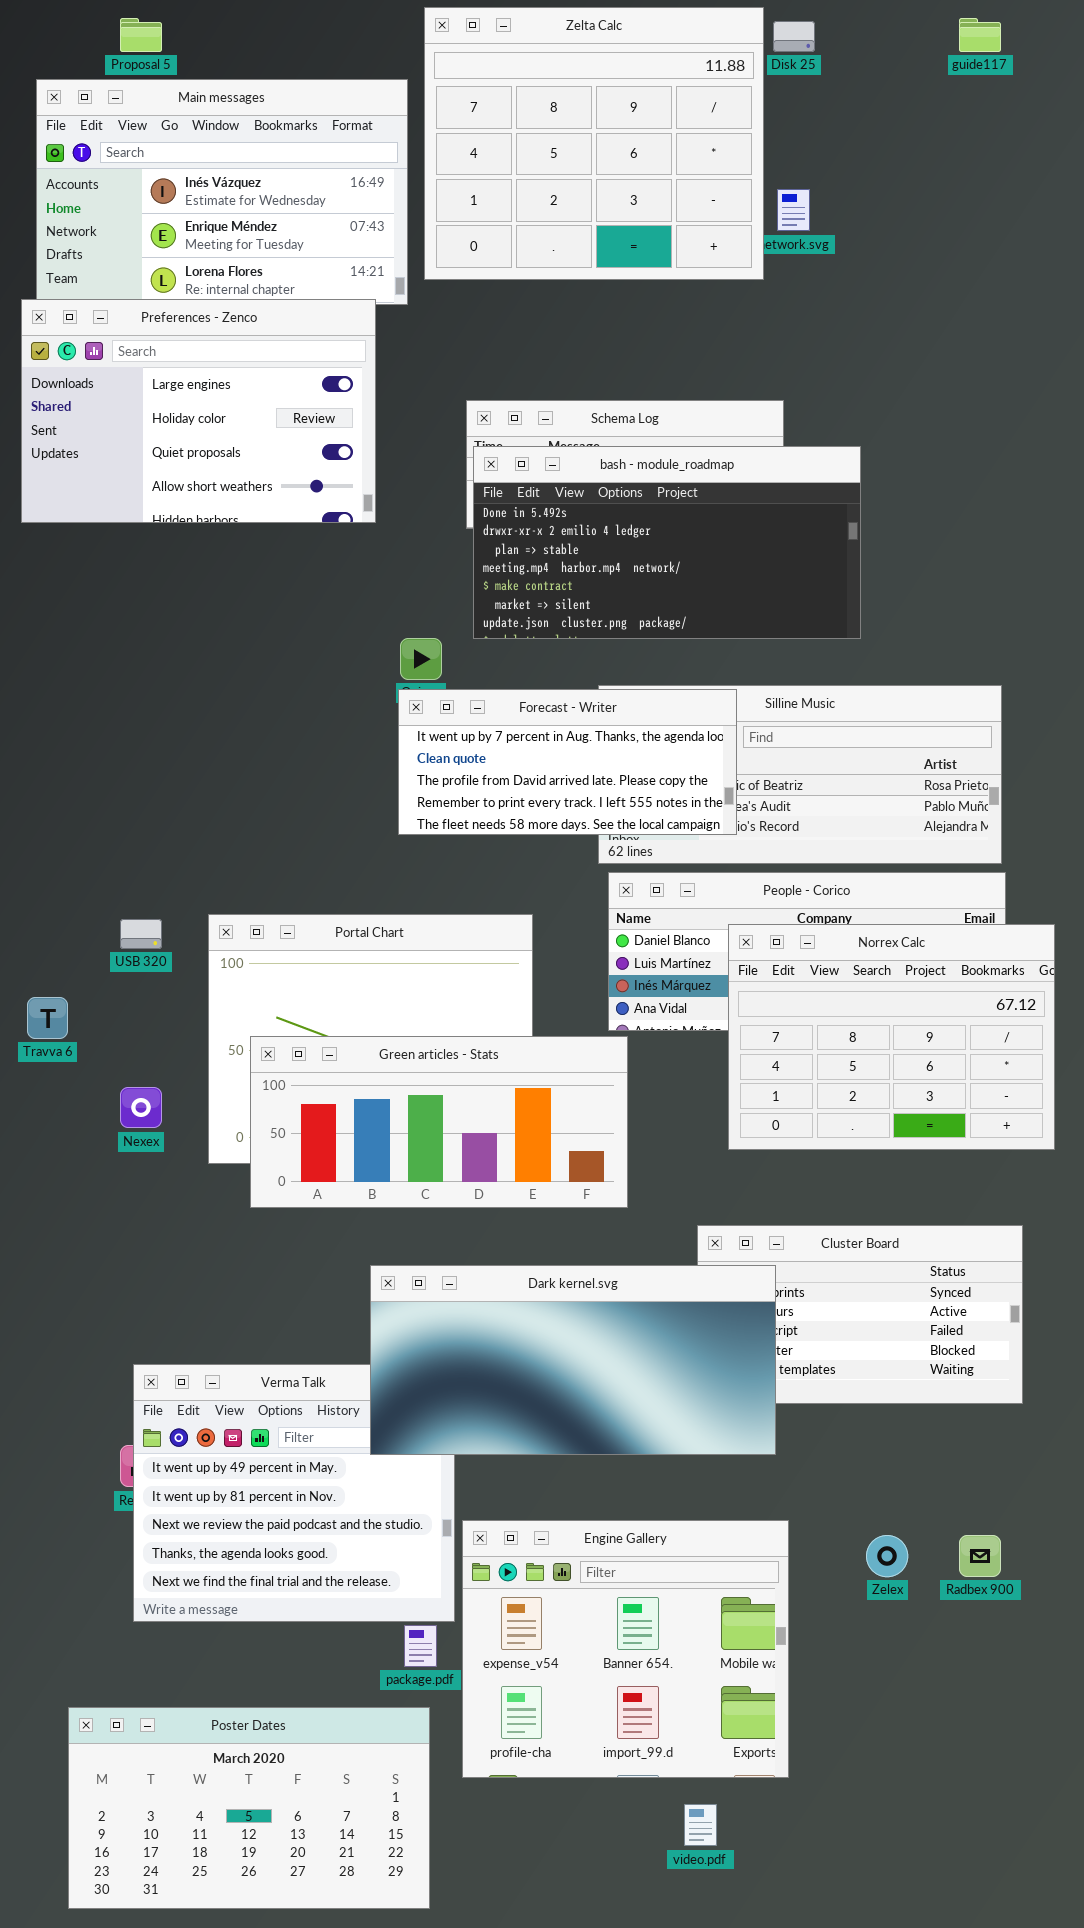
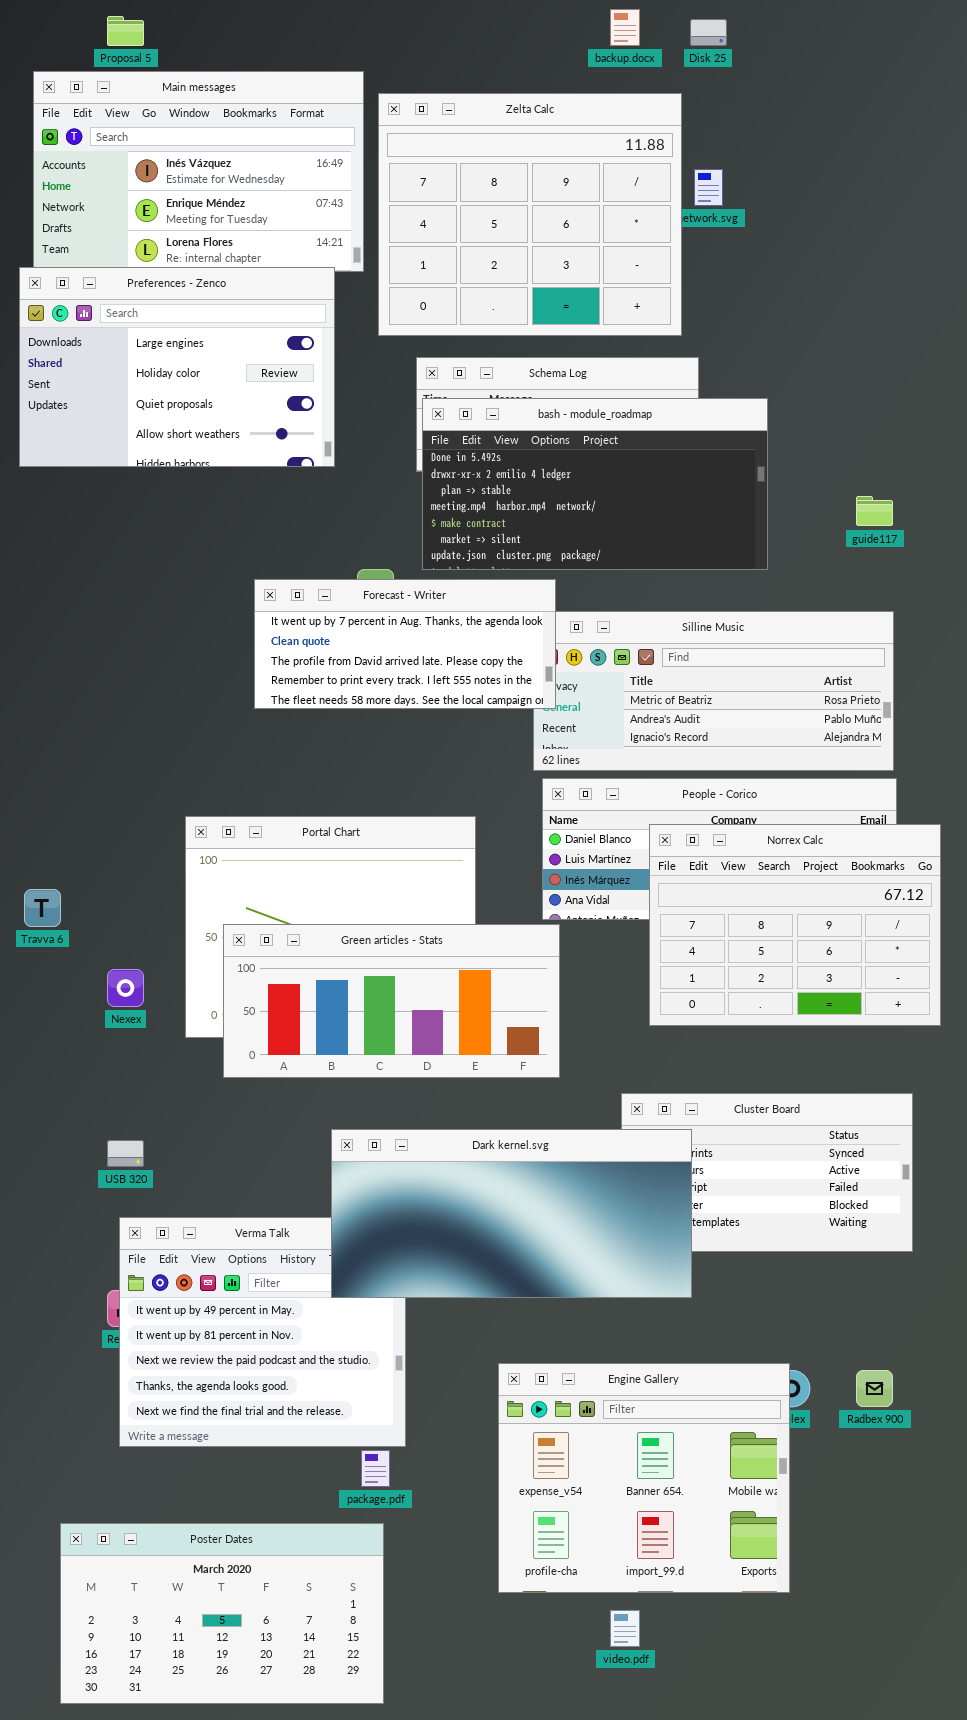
Zelta Calc: [424,7,764,280] -> [378,93,682,336], moved
guide117: [959,18,1001,52] -> [856,496,893,526], moved
Forecast - Writer: [398,689,737,835] -> [254,579,556,709], moved
USB 320: [120,919,162,949] -> [107,1140,144,1167], moved
Engine Gallery: [462,1520,789,1778] -> [498,1363,790,1593], moved

